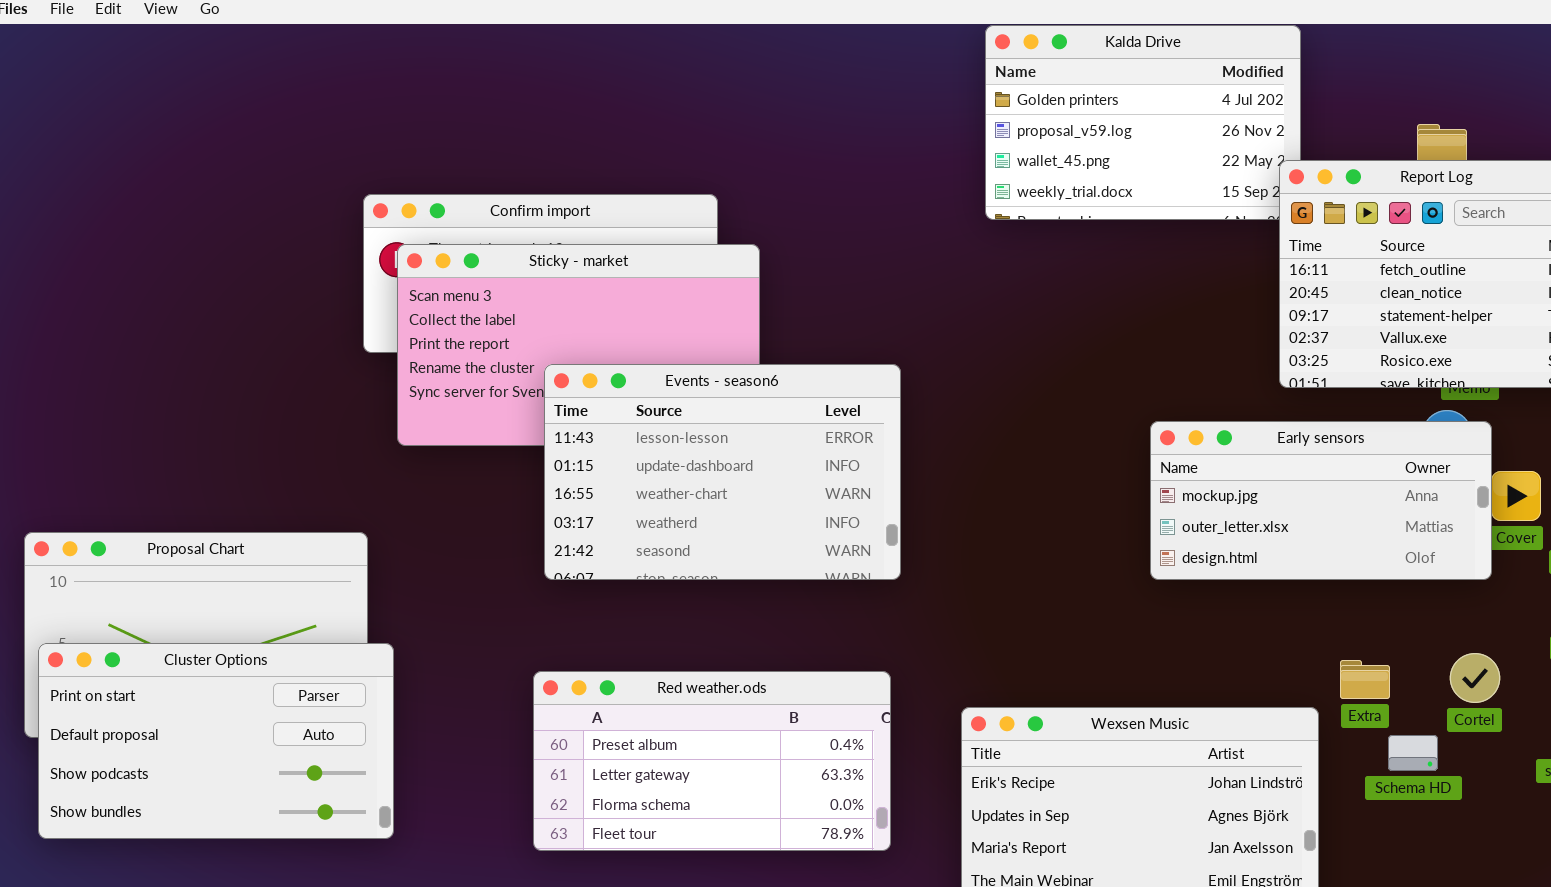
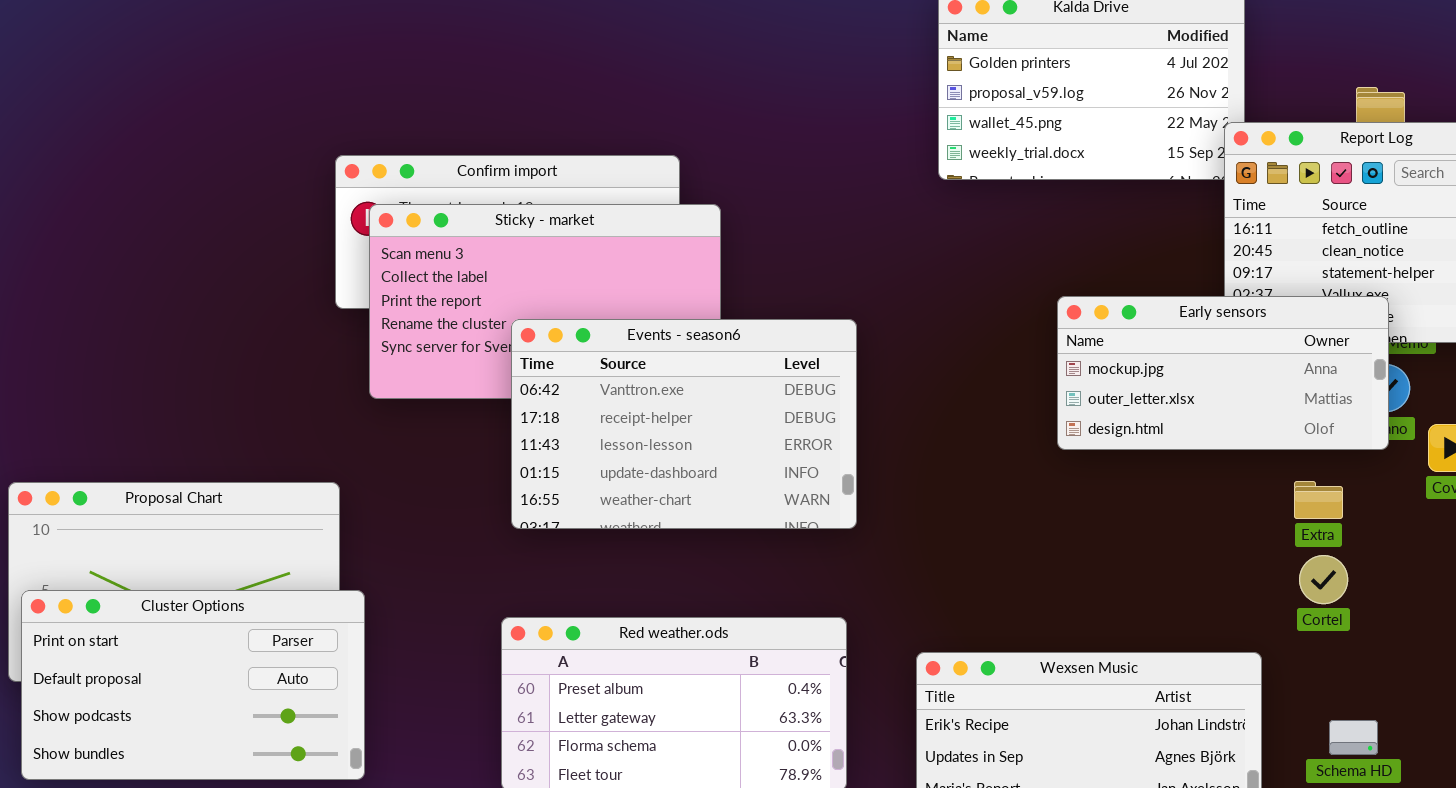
Events - season6: [544,364,901,580] -> [511,319,857,529], scrolled up 2 rows
Early sensors: [1150,421,1492,580] -> [1057,296,1389,450], moved
Cortel: [1450,653,1500,703] -> [1299,555,1348,604], moved
Extra: [1340,660,1390,699] -> [1294,481,1343,519], moved
Schema HD: [1388,735,1438,771] -> [1329,720,1378,755], moved

